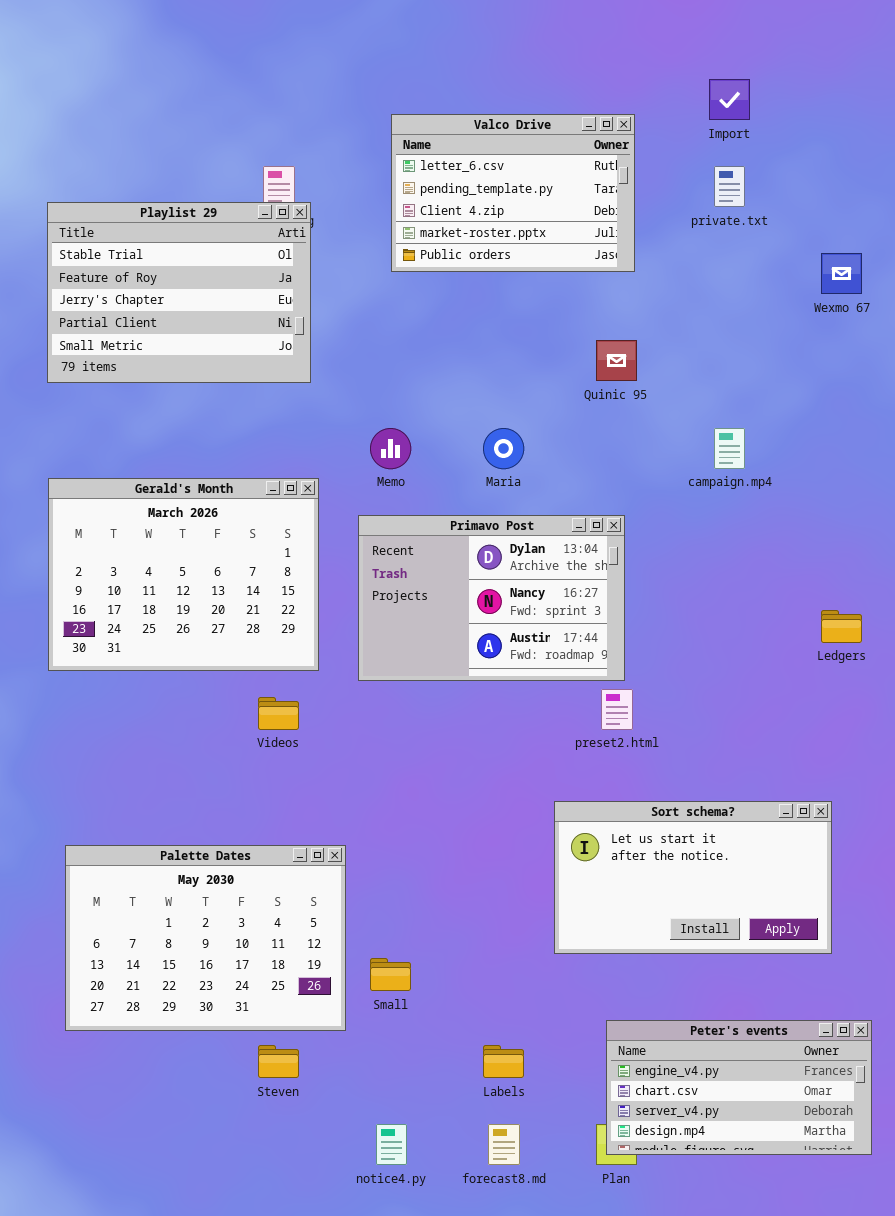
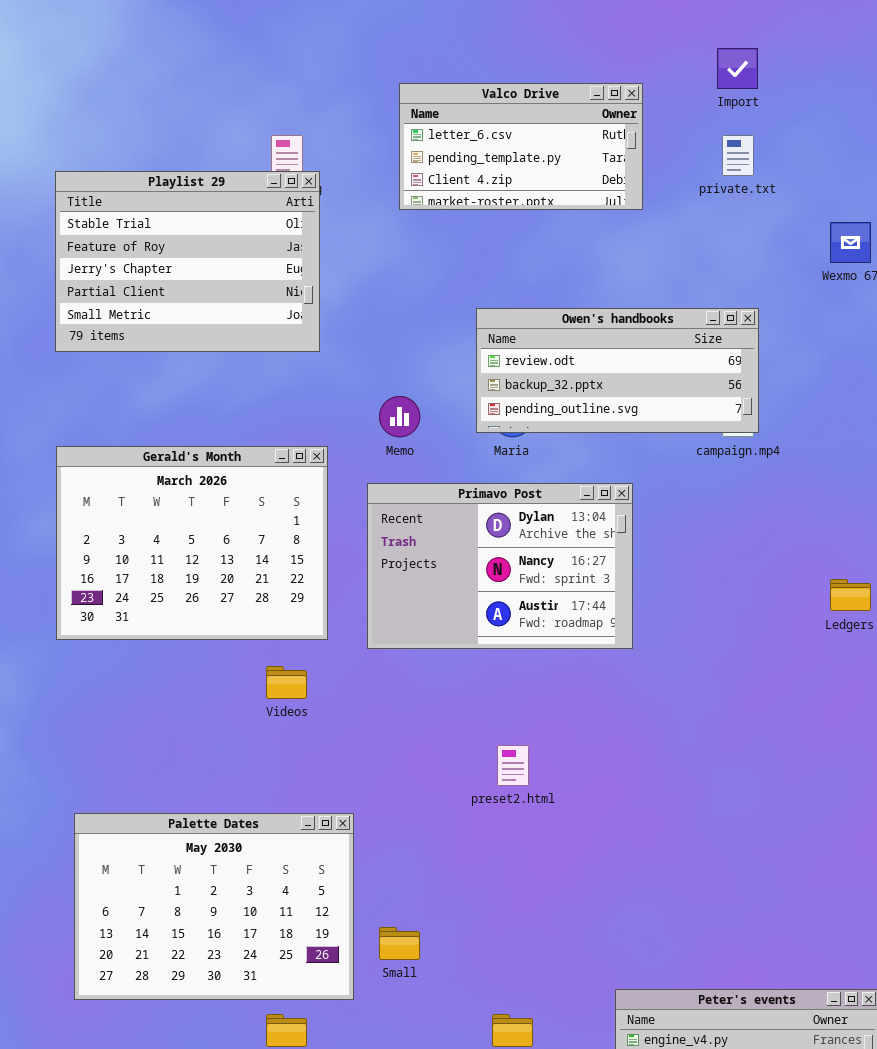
Valco Drive: [391,114,635,272] -> [399,83,643,210], resized
Owen's handbooks: none -> [476,308,759,433], opened
preset2.html: [601,689,633,730] -> [497,745,529,786], moved
Sort schema?: [554,801,832,954] -> none, closed

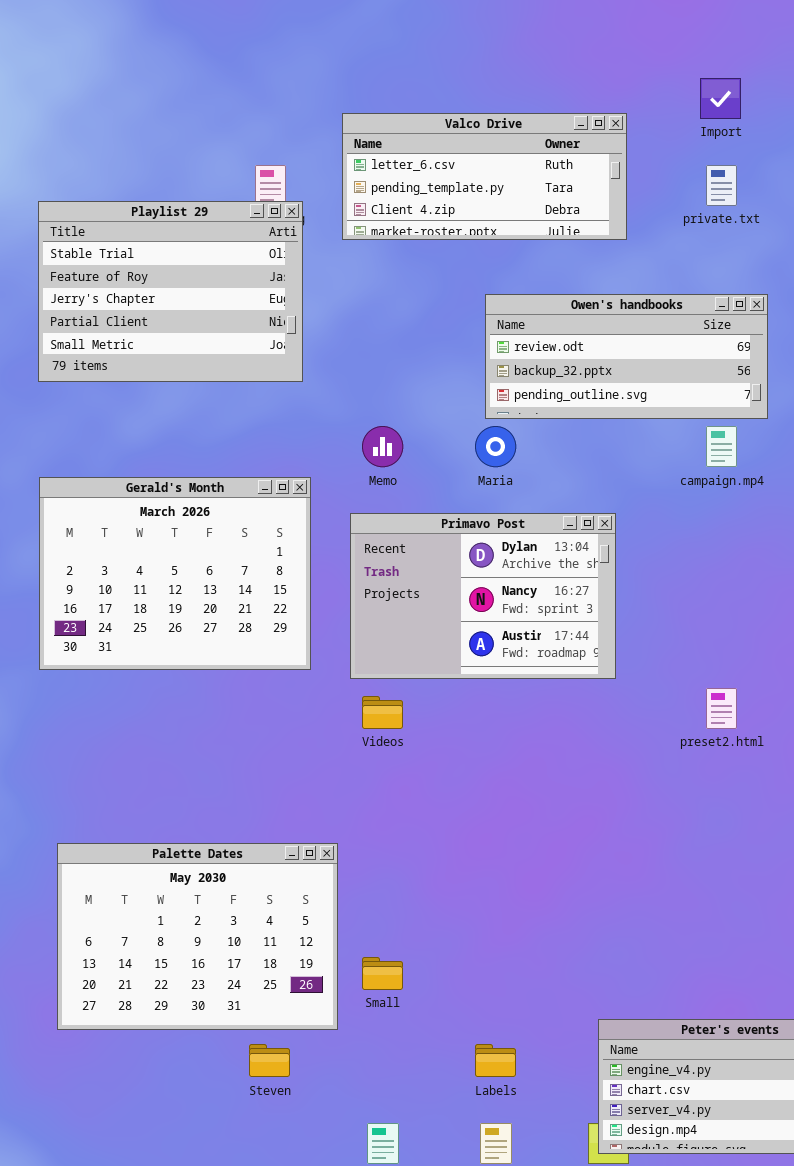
Valco Drive: [399,83,643,210] -> [342,113,627,240], resized
Owen's handbooks: [476,308,759,433] -> [485,294,768,419], moved
Videos: [266,666,307,699] -> [362,696,403,729], moved
preset2.html: [497,745,529,786] -> [706,688,737,729], moved

